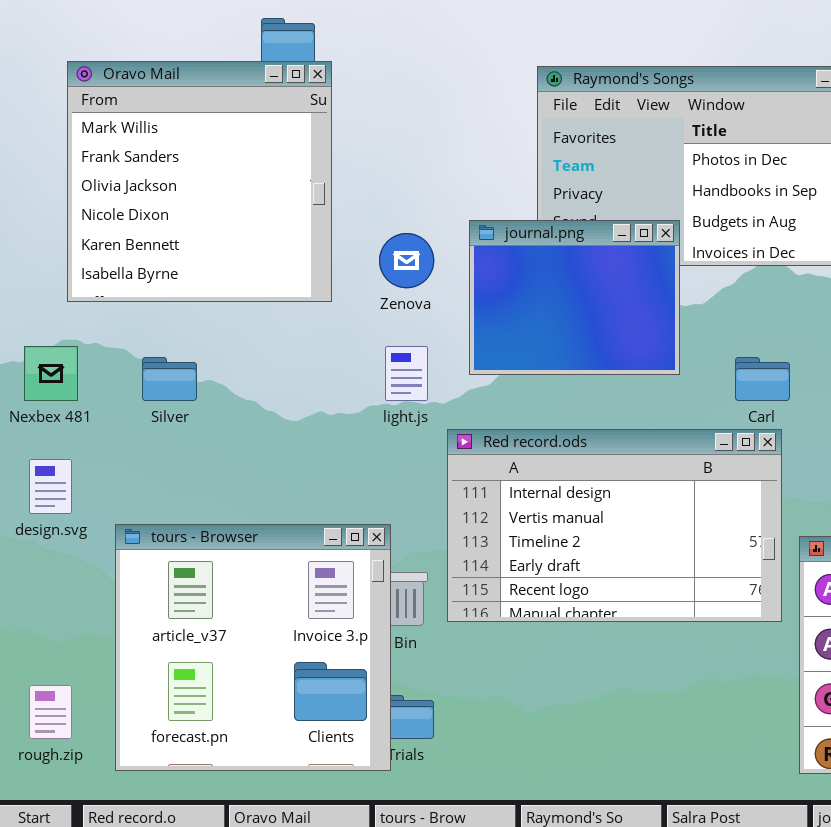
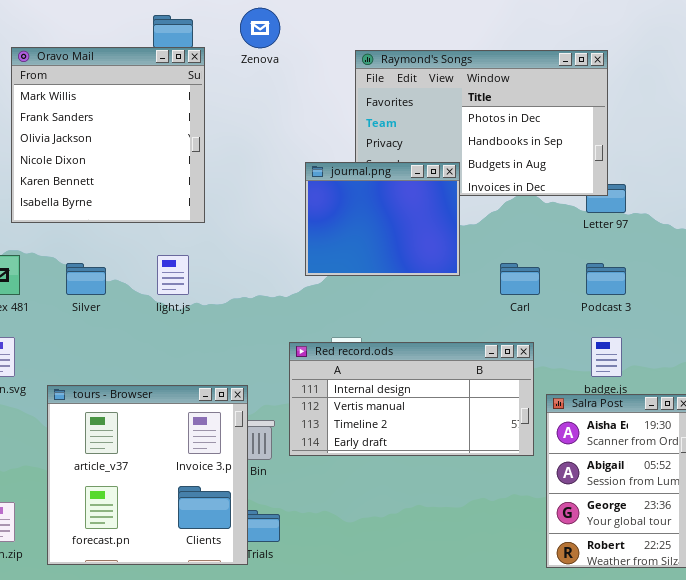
Zenova: [379,233,434,288] -> [240,8,280,48], moved
light.js: [385,346,428,401] -> [157,255,189,295], moved
Red record.ods: [447,429,782,622] -> [289,342,534,456], resized

